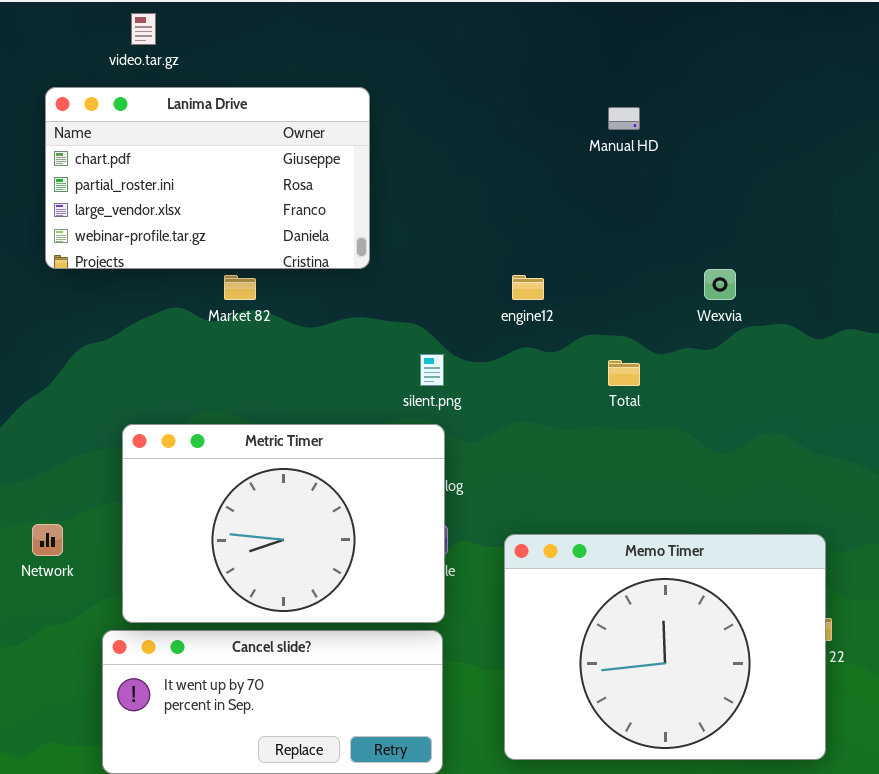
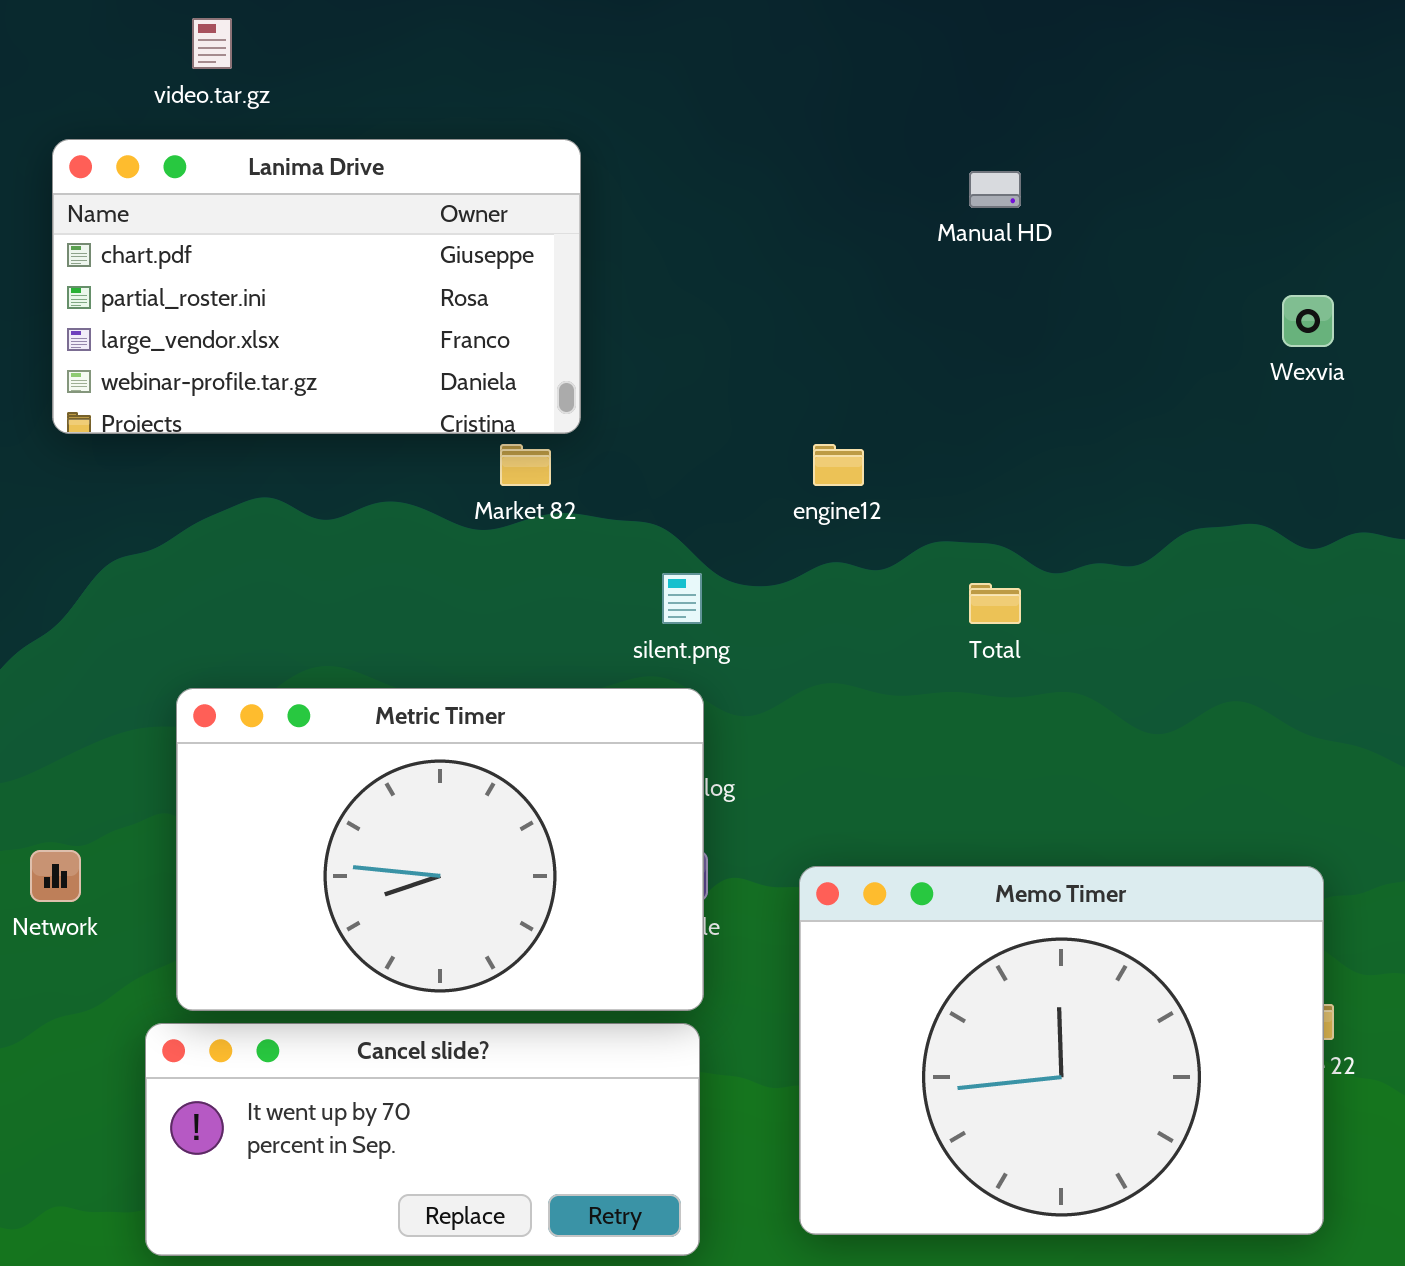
Wexvia: [704,269,736,300] -> [1282,295,1334,347], moved
Market 82: [224,275,256,300] -> [500,444,551,486], moved

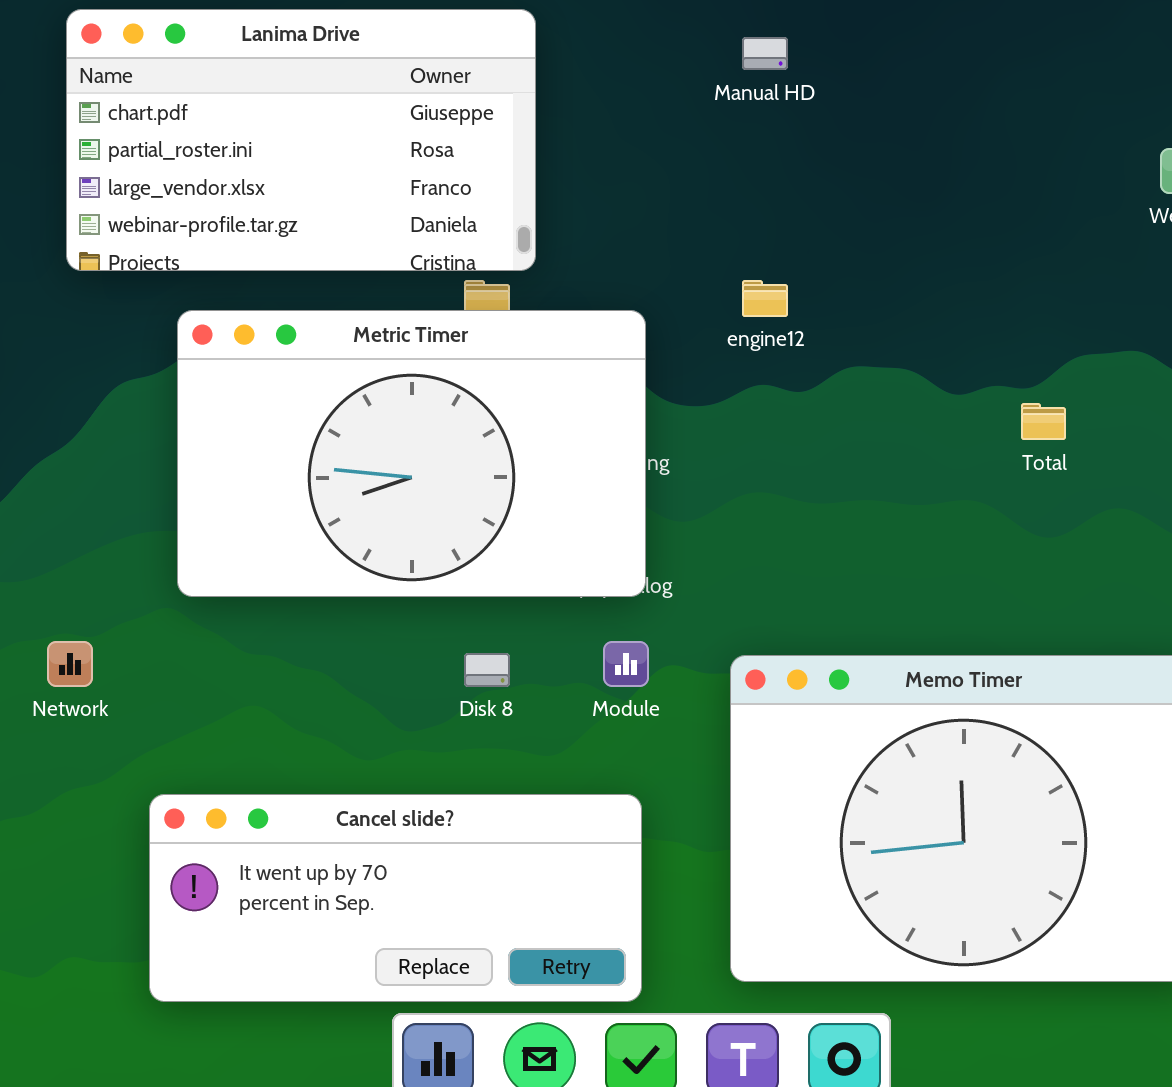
Manual HD: [969,171,1021,208] -> [742,37,788,70], moved
Total: [969,583,1021,624] -> [1021,403,1066,440], moved
Metric Timer: [176,688,704,1011] -> [177,310,646,597], moved

